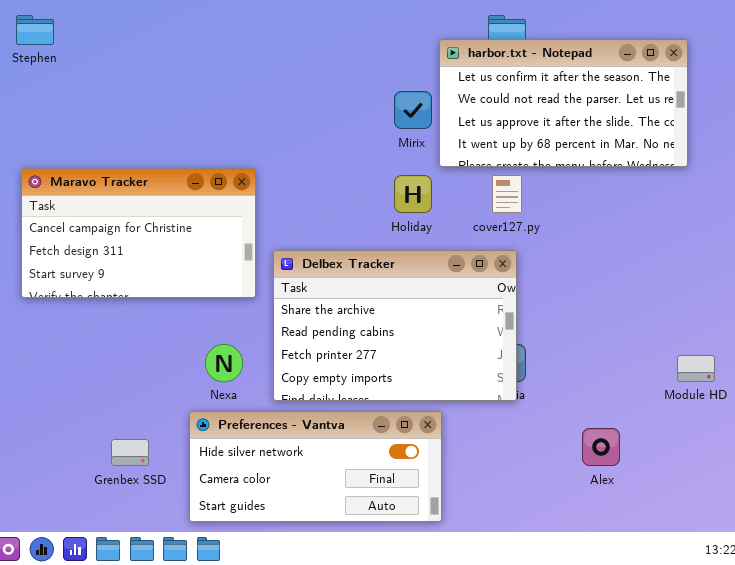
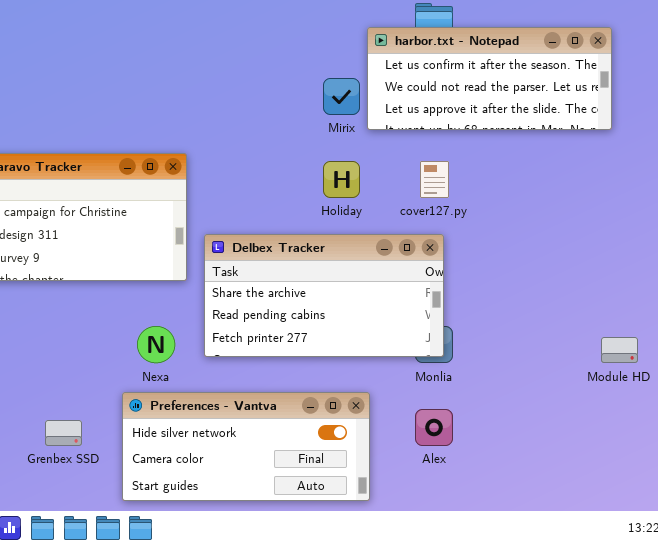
harbor.txt - Notepad: [439,39,688,167] -> [367,27,612,130], resized
Delbex Tracker: [273,250,517,401] -> [204,234,444,357], resized
Alex: [582,428,620,466] -> [415,409,453,446], moved

